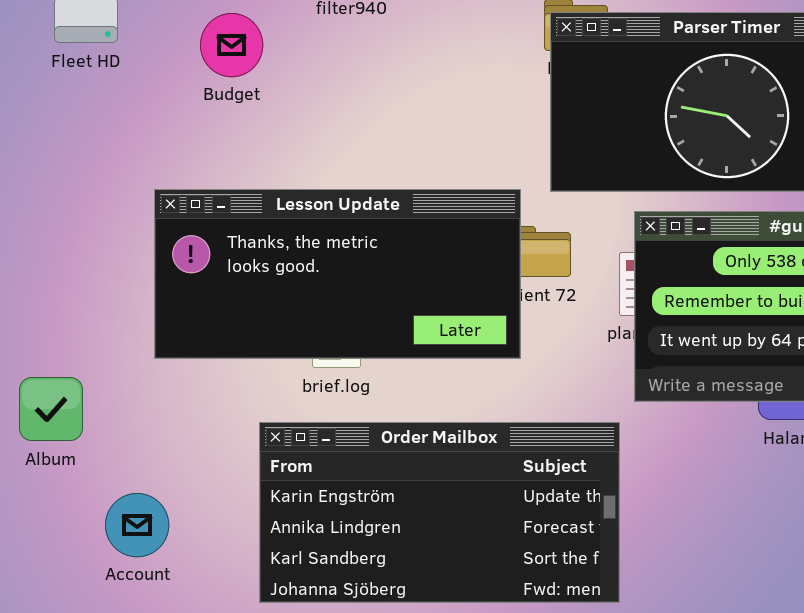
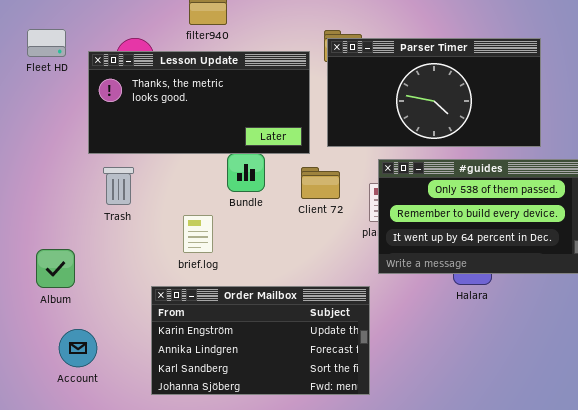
Lesson Update: [154,189,521,359] -> [88,51,310,154], moved
Album: [19,377,83,441] -> [36,249,75,288], moved

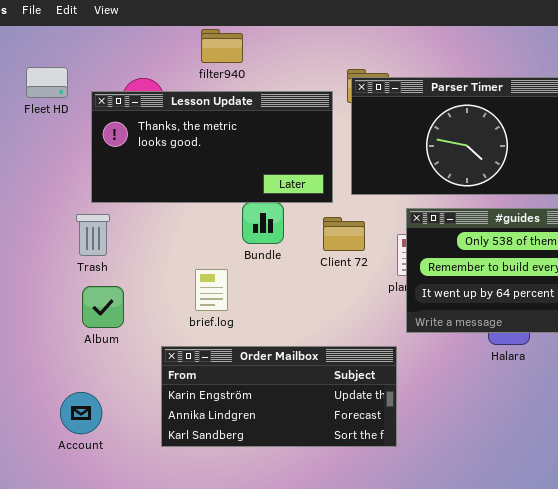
Trash: [103,167,134,205] -> [76,214,110,256], moved
Album: [36,249,75,288] -> [82,286,124,328], moved
Order Mailbox: [151,286,370,395] -> [161,346,397,447], resized

